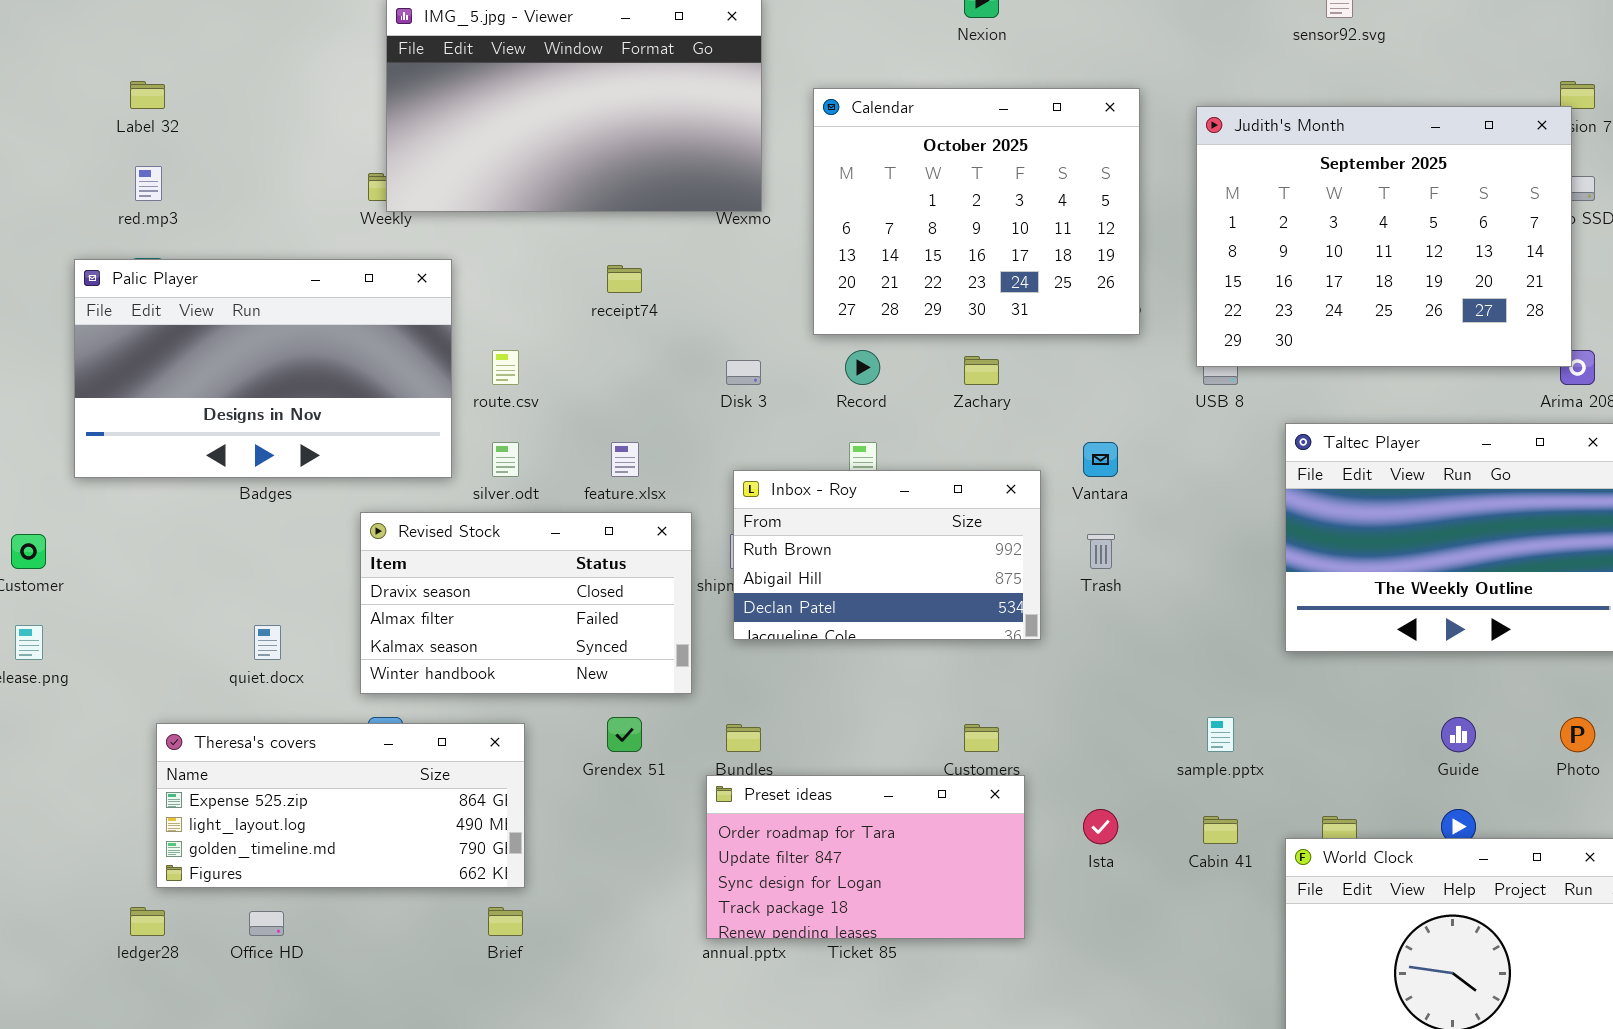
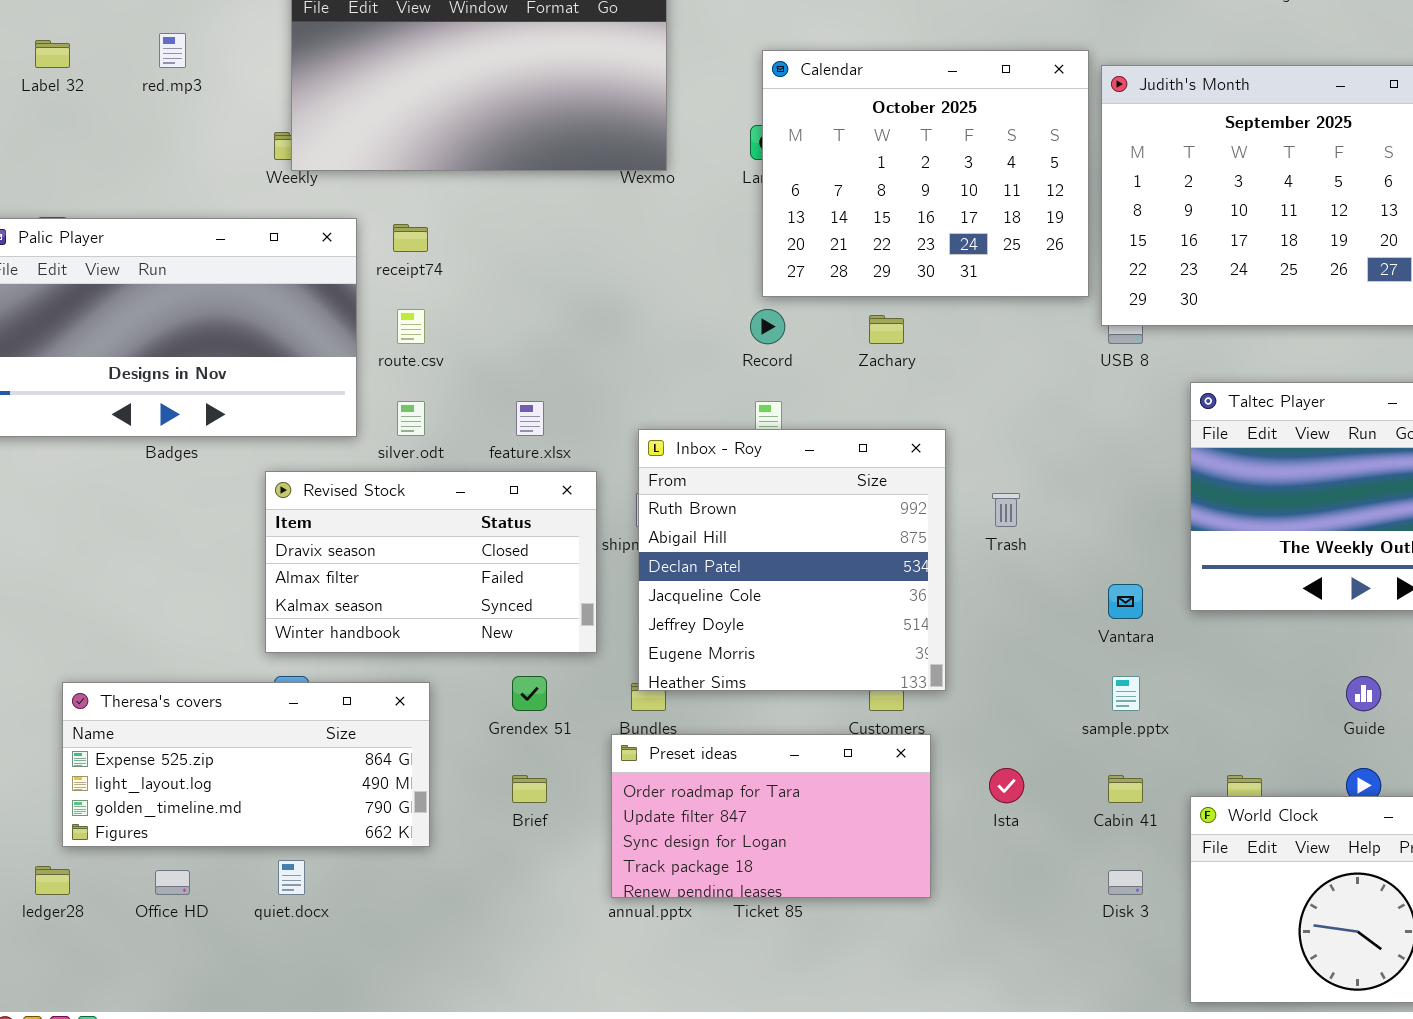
Calendar: [813,88,1140,335] -> [762,50,1089,297], moved
red.mp3: [135,166,162,201] -> [159,33,186,68], moved
receipt74: [607,265,642,293] -> [393,224,428,252], moved
Disk 3: [726,360,761,385] -> [1108,870,1143,895], moved
Vantara: [1083,442,1118,477] -> [1108,584,1143,619], moved
Inbox - Roy: [733,470,1041,640] -> [638,429,946,691], resized
quiet.docx: [254,625,281,660] -> [278,860,305,895], moved
Brief: [488,907,523,936] -> [512,775,547,803], moved

